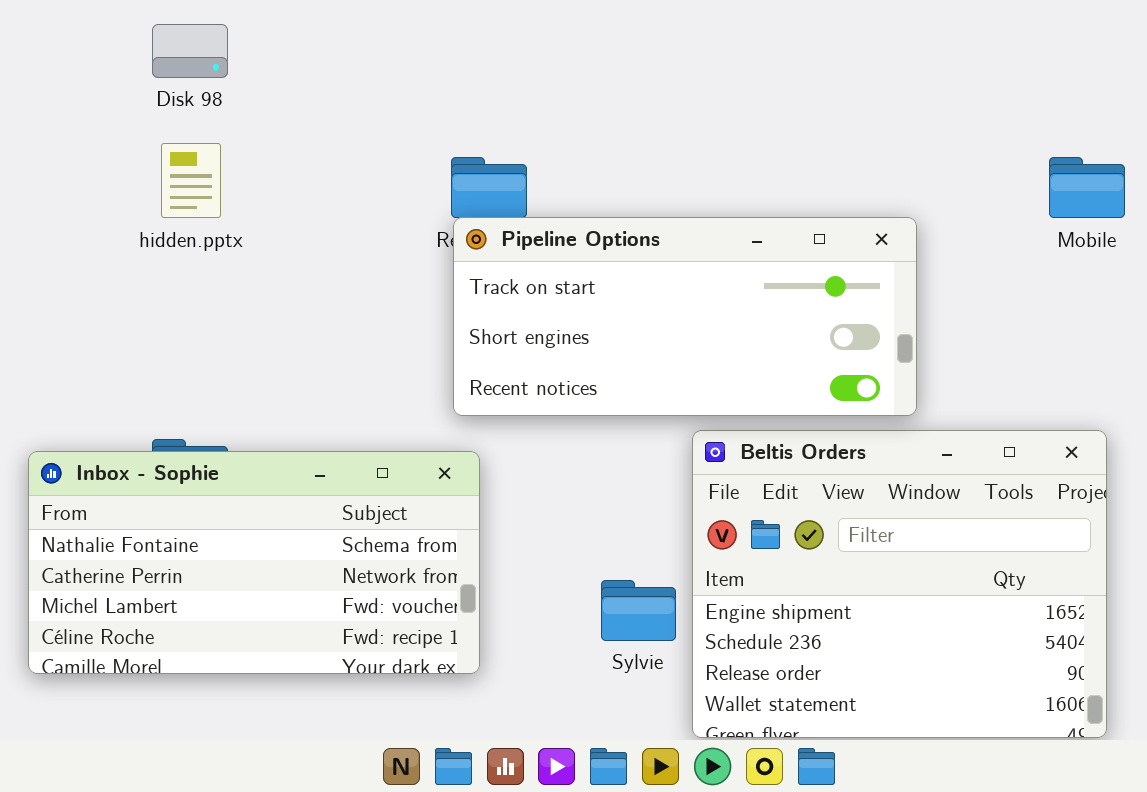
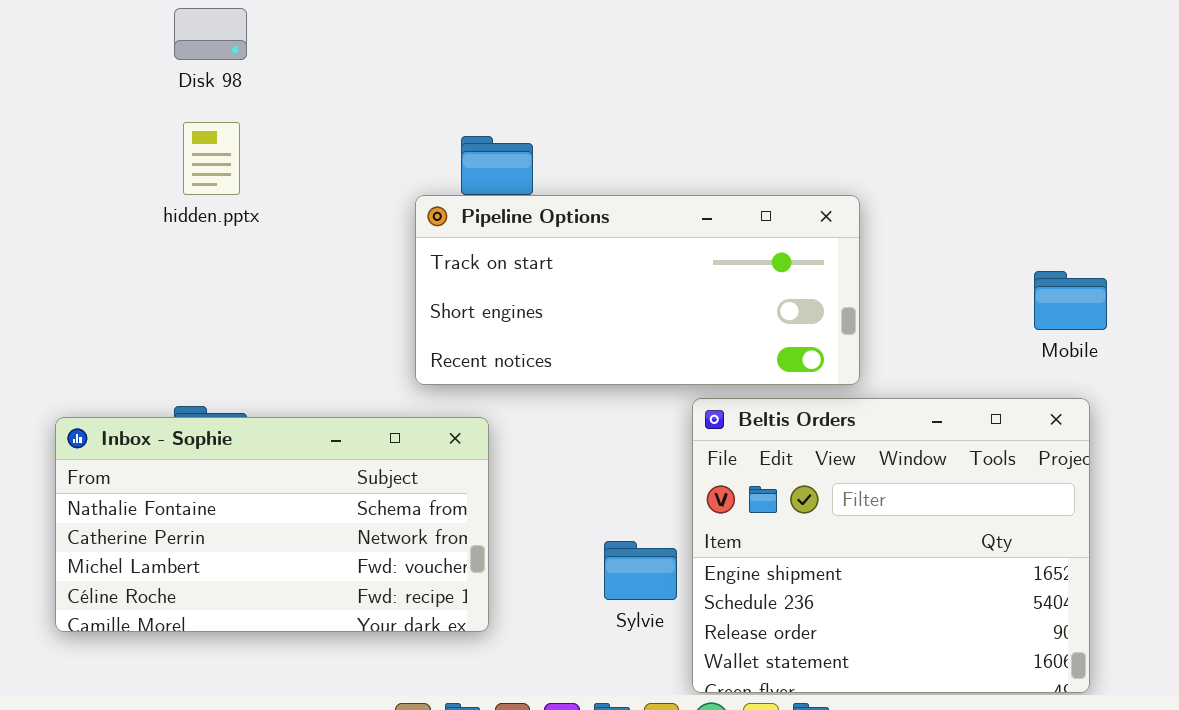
Mobile: [1049,157,1125,218] -> [1034,271,1107,330], moved
Pipeline Options: [453,217,917,416] -> [415,195,860,385], moved

